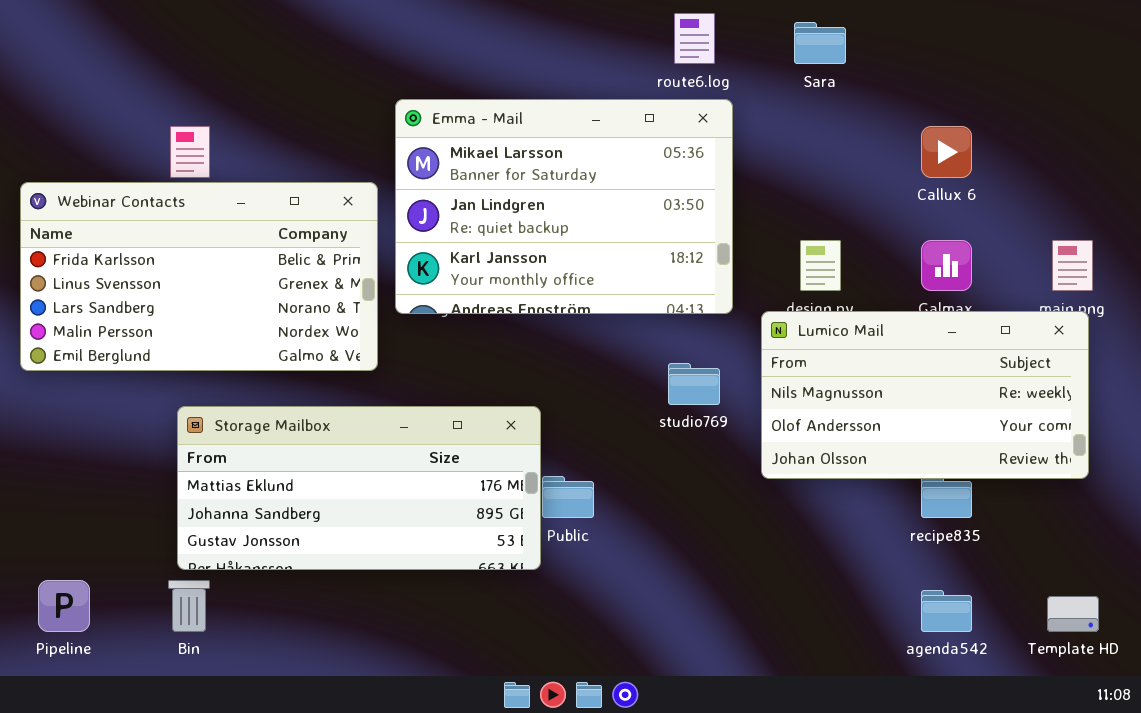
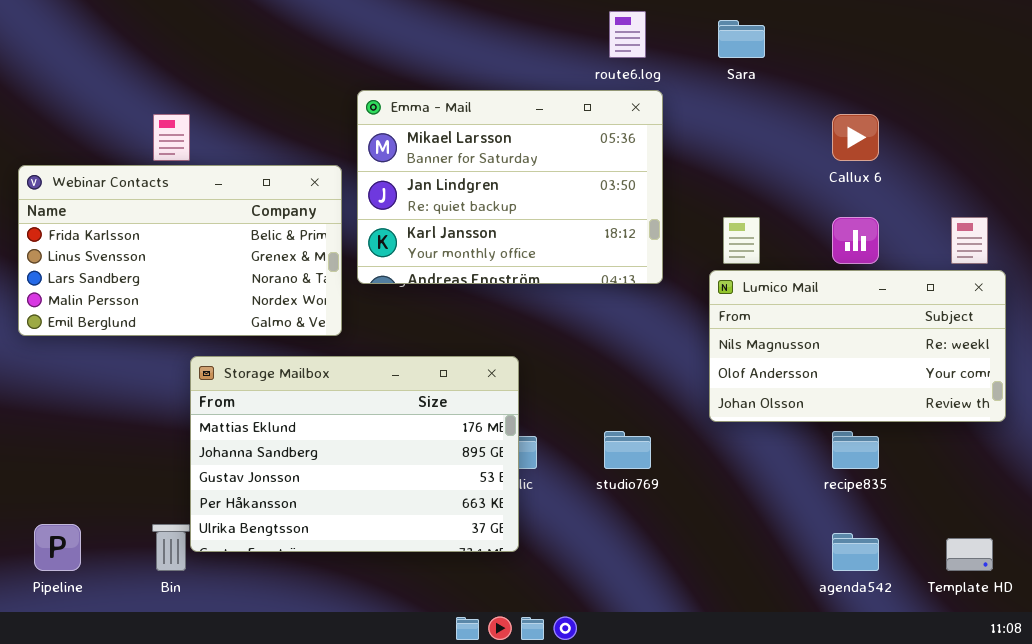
Lumico Mail: [761,311,1089,479] -> [709,270,1006,422], moved
studio769: [668,363,720,405] -> [604,431,651,469], moved
Storage Mailbox: [177,406,541,570] -> [190,356,519,552], moved, resized

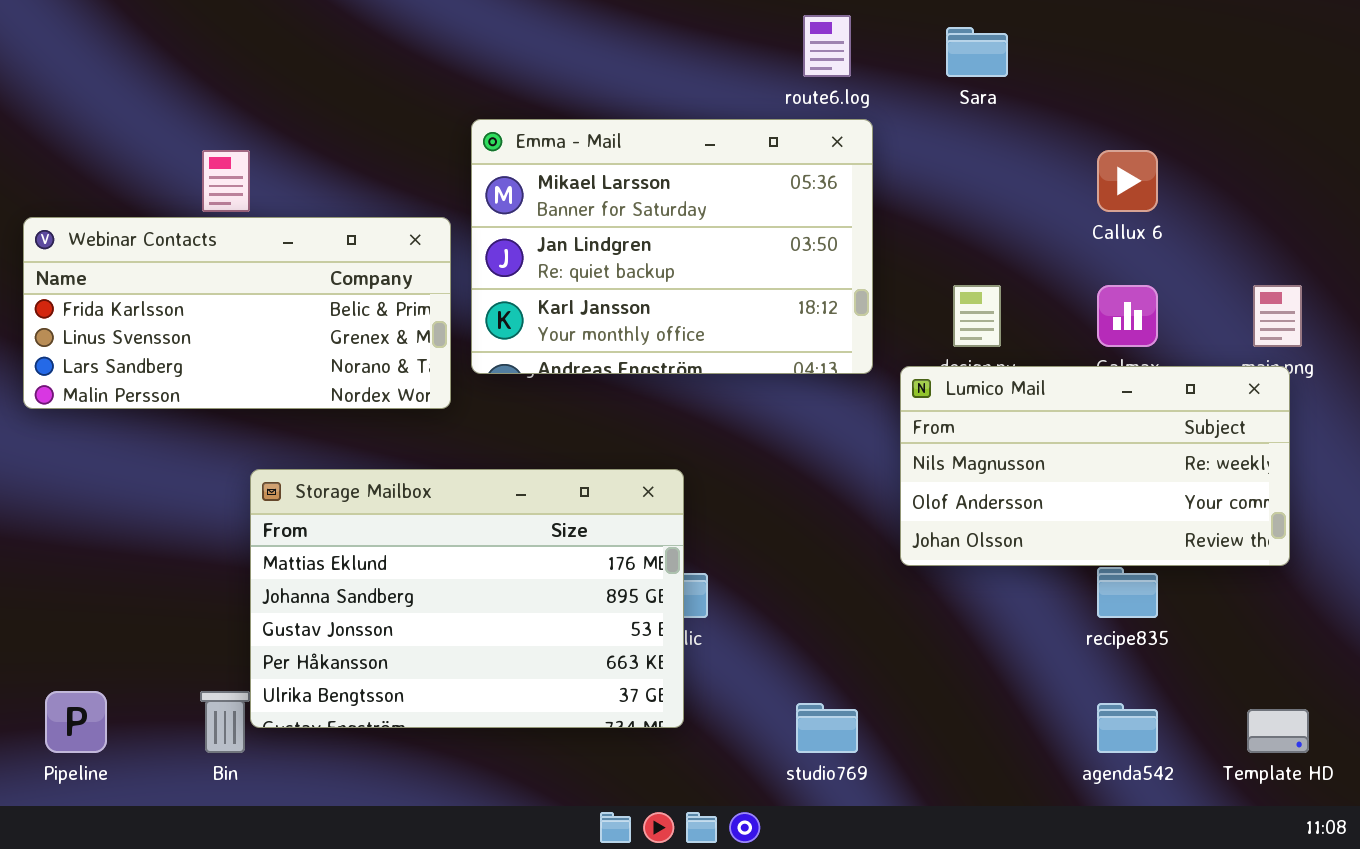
Webinar Contacts: [18,165,342,336] -> [23,217,451,409], resized
Lumico Mail: [709,270,1006,422] -> [900,366,1290,566], moved
studio769: [604,431,651,469] -> [796,703,858,753], moved

